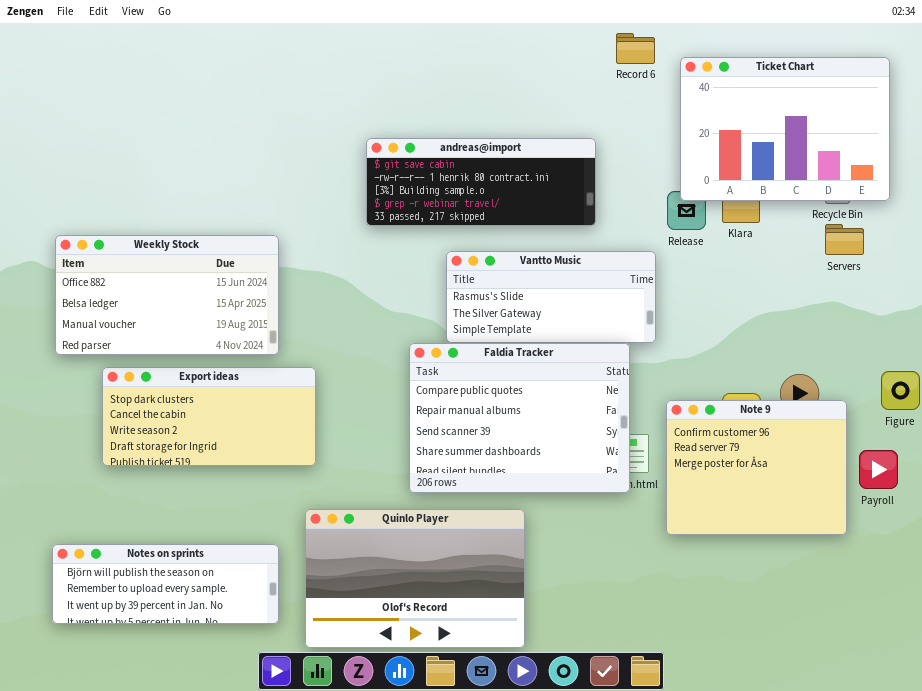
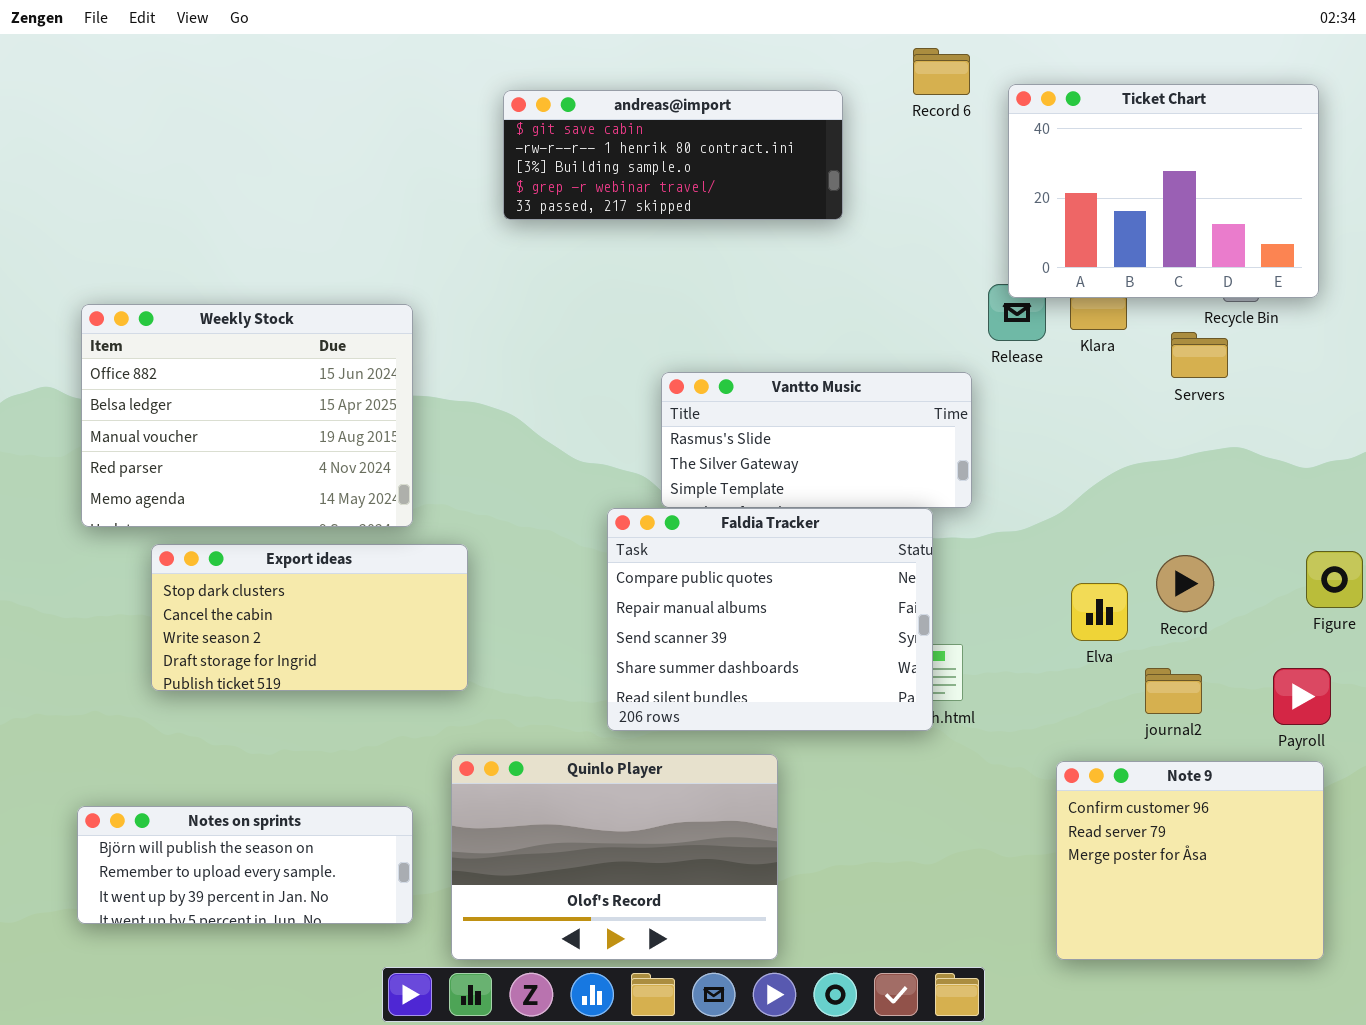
andreas@import: [366,138,596,226] -> [503,90,843,220], moved
Servers: [825,224,864,255] -> [1171,332,1228,378], moved
Weekly Stock: [55,235,279,355] -> [81,304,413,527], resized
Note 9: [666,400,847,535] -> [1056,761,1324,960], moved

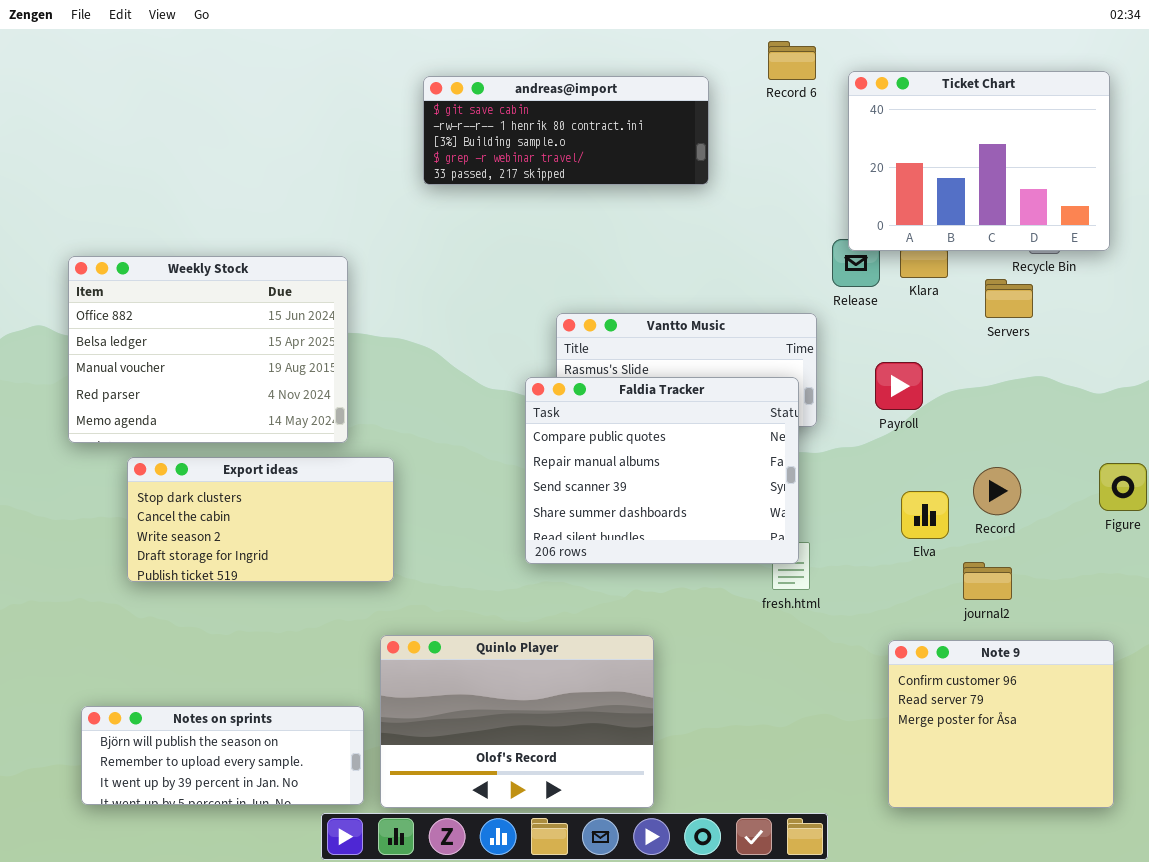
Faldia Tracker: [607,508,933,731] -> [525,377,799,564], moved
Payroll: [1273,668,1331,725] -> [875,362,923,410], moved
Notes on sprints: [77,806,413,924] -> [81,706,364,805], moved

